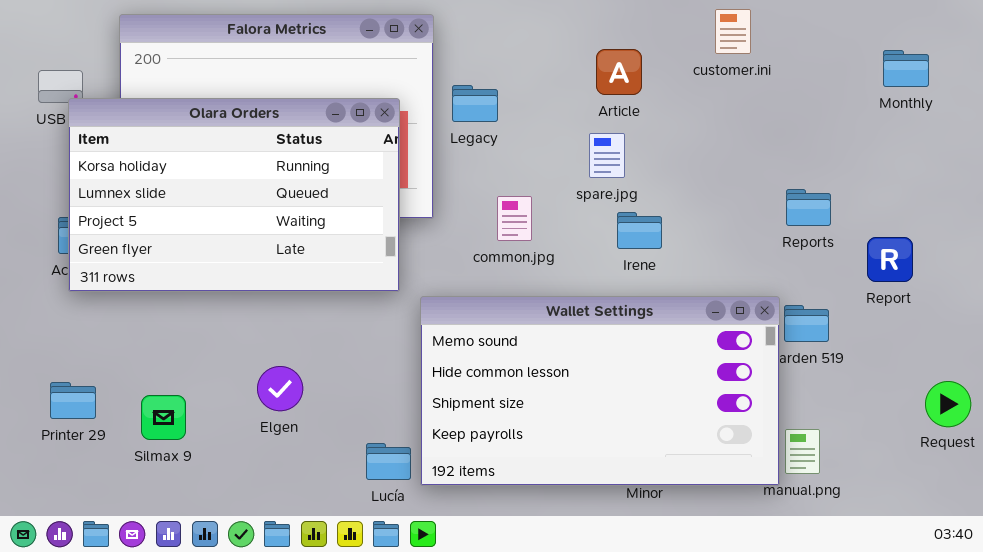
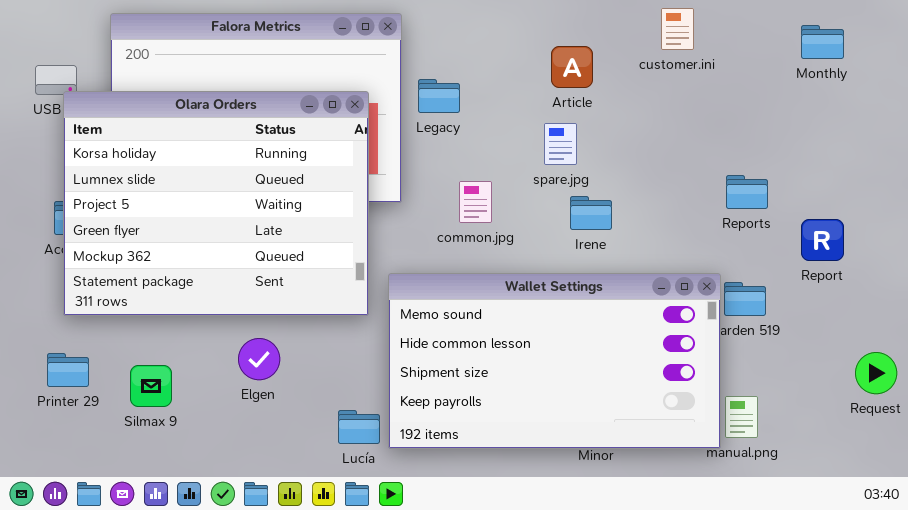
Monthly: [883,50,929,87] -> [801,25,844,59], moved
Olara Orders: [68,98,400,292] -> [63,91,369,316], resized

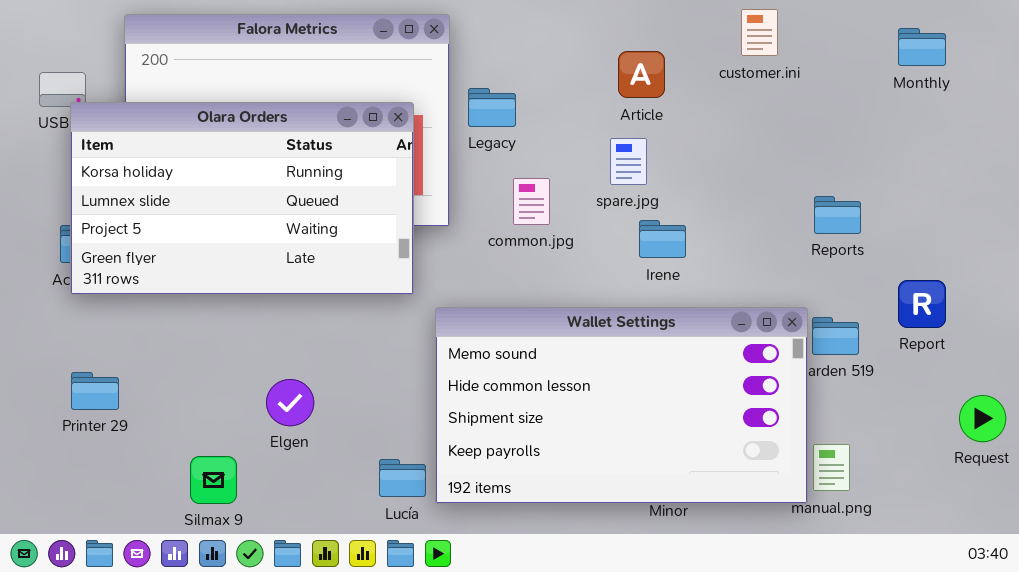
Olara Orders: [63,91,369,316] -> [70,102,414,295], resized
common.jpg: [459,181,492,223] -> [513,178,550,225], moved
Report: [801,219,844,261] -> [898,280,946,328], moved
Printer 29: [47,353,89,387] -> [71,372,119,410], moved
Silmax 9: [130,365,172,407] -> [190,456,237,504], moved

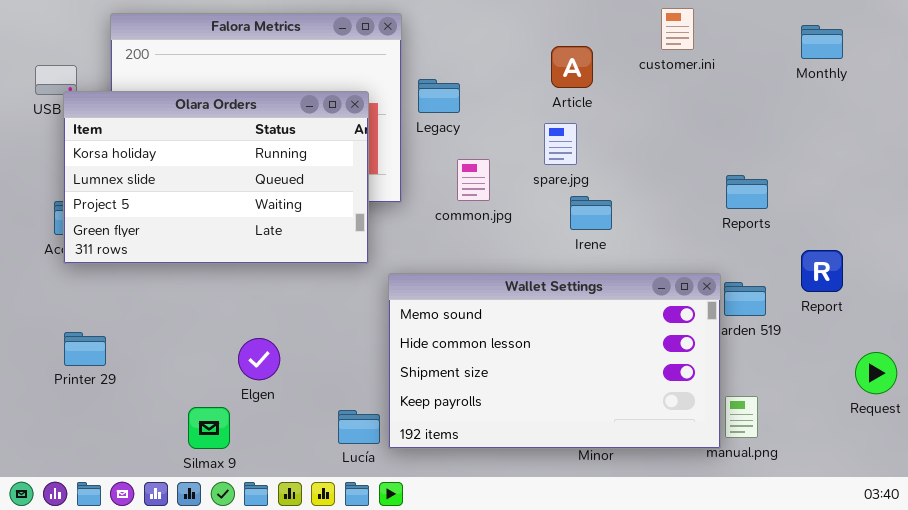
Silmax 9: [190,456,237,504] -> [188,407,230,449], moved

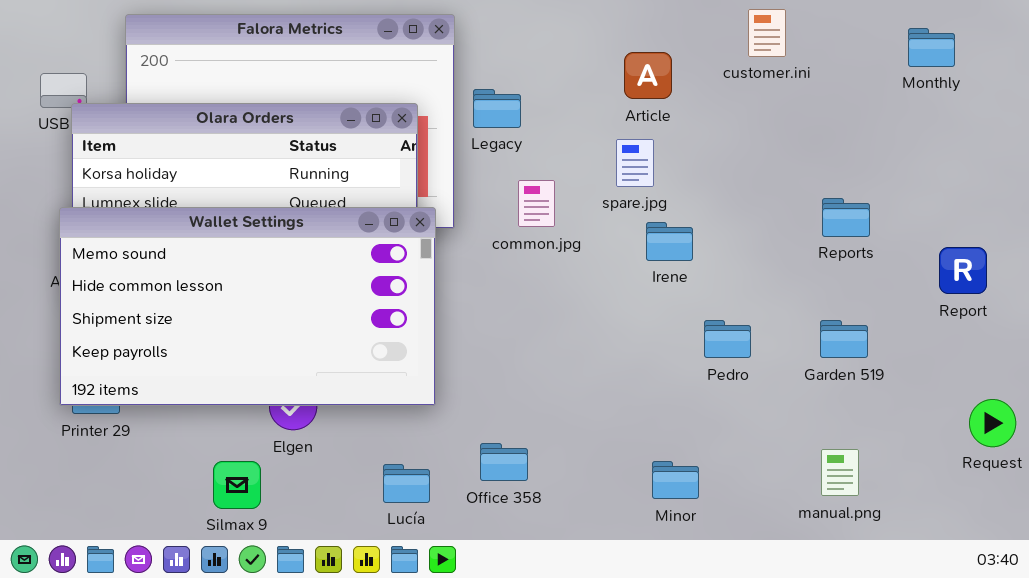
Report: [801,250,843,292] -> [939,247,987,294], moved
Wallet Settings: [388,273,721,449] -> [59,207,436,406], moved

